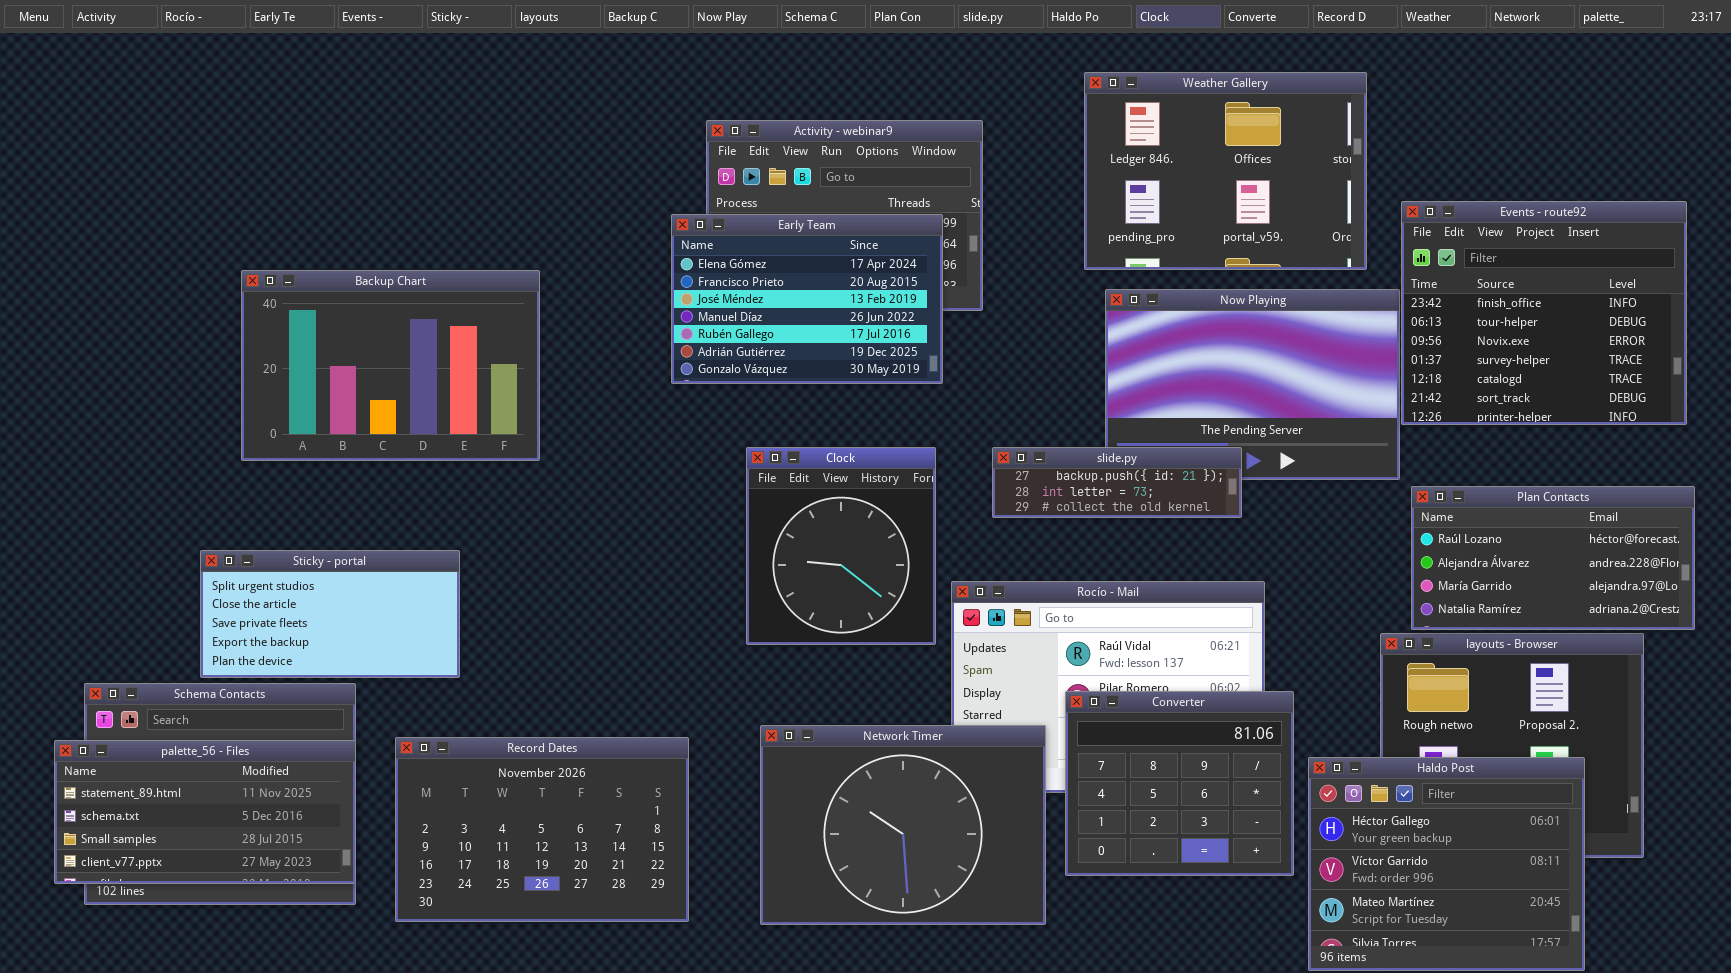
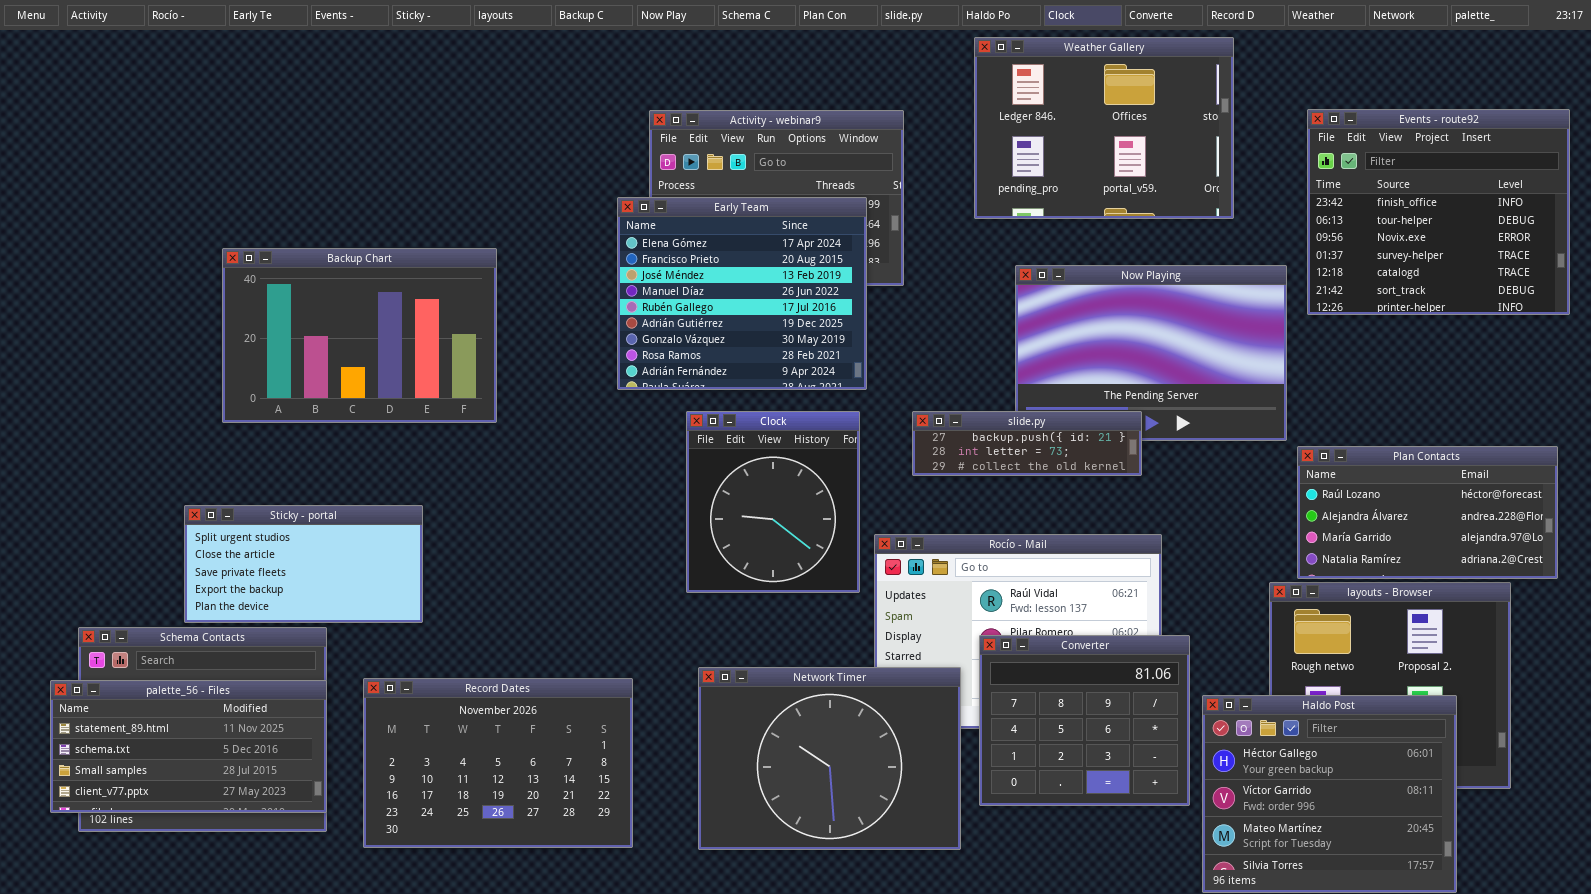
Weather Gallery: [1084,72,1367,270] -> [974,37,1234,219], moved
Events - route92: [1401,201,1687,425] -> [1307,109,1570,315], moved
Early Team: [671,214,943,384] -> [617,197,867,390], resized

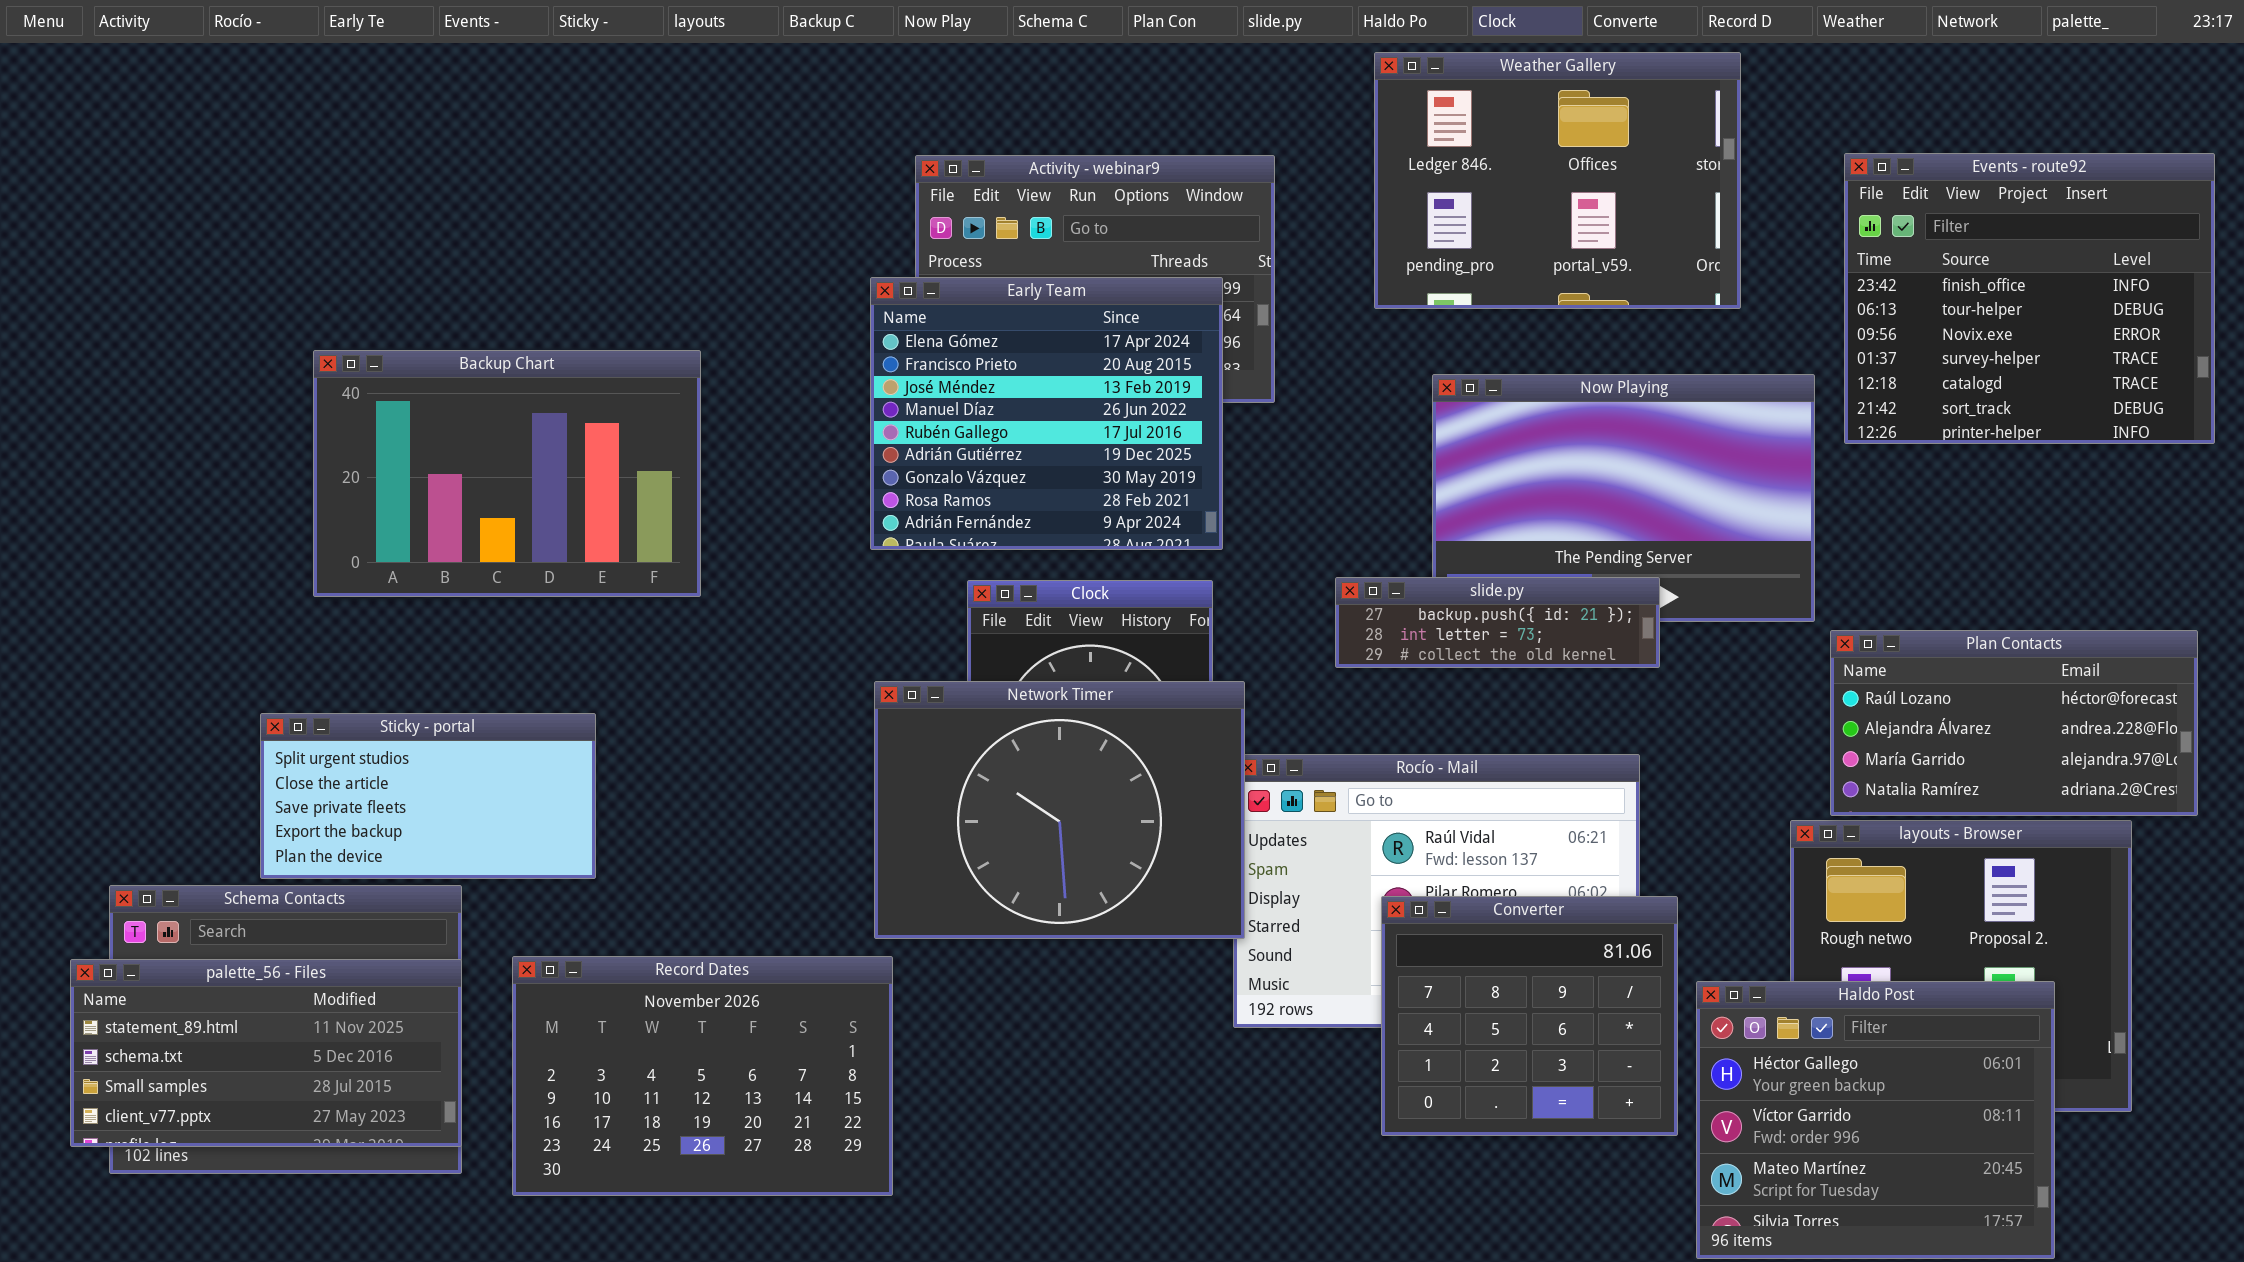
slide.py: [912,411,1142,476] -> [1335,577,1660,668], moved
Network Timer: [698,667,961,850] -> [874,681,1245,939], moved

